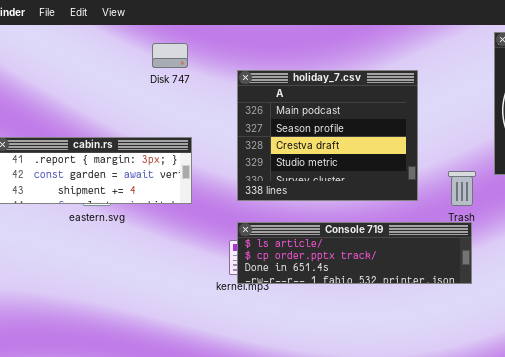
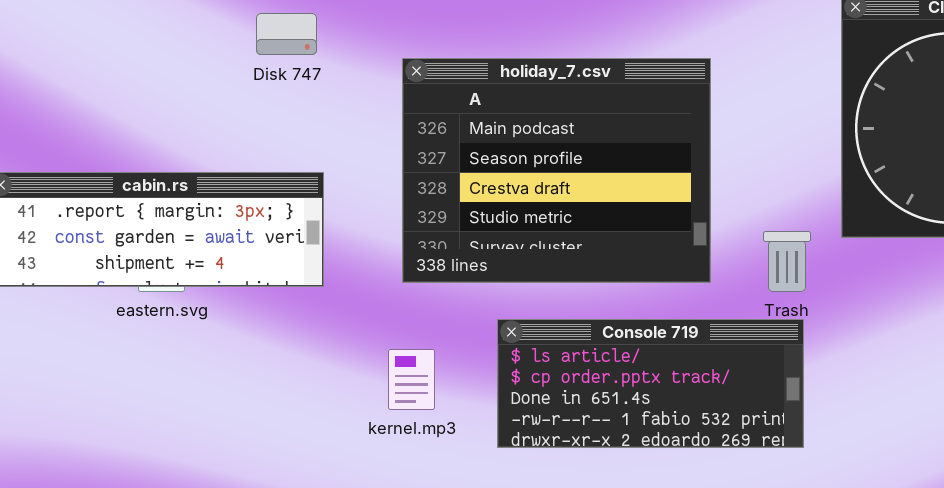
Console 719: [237,222,472,284] -> [497,319,804,448], resized

